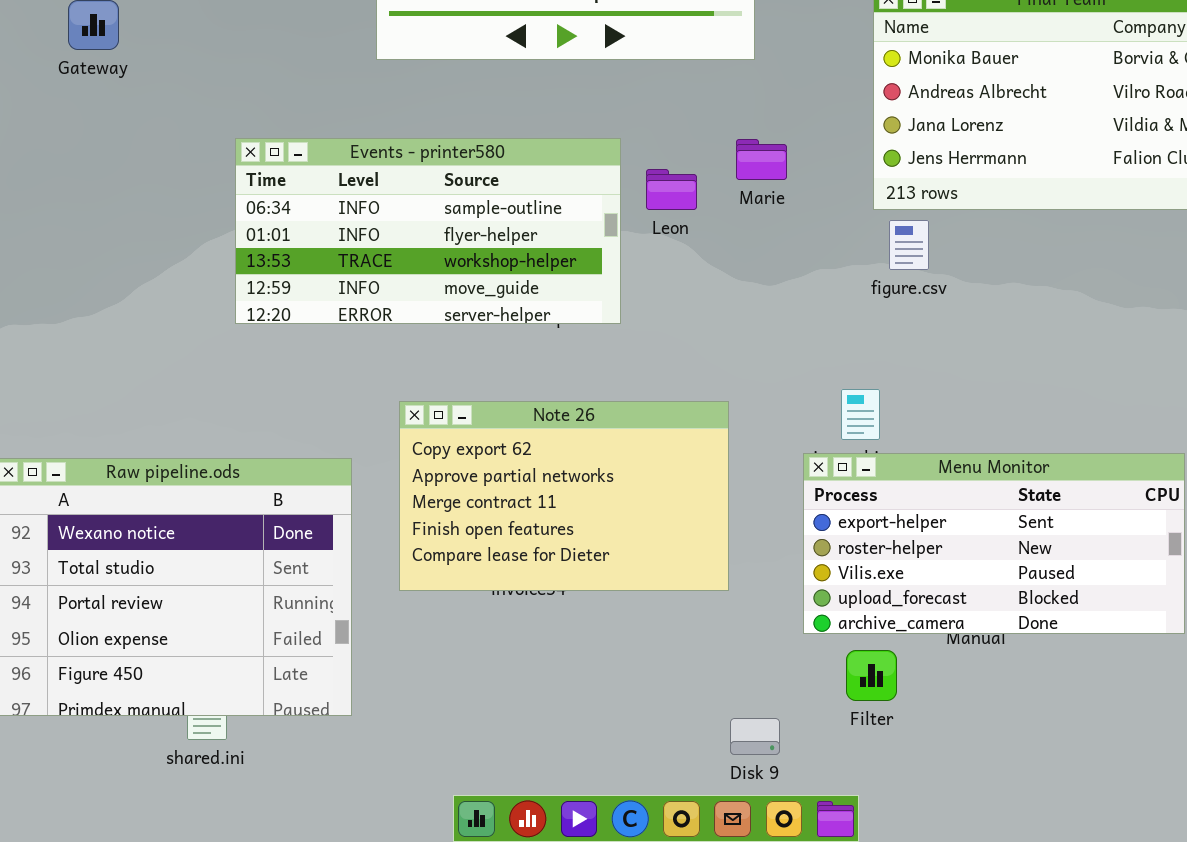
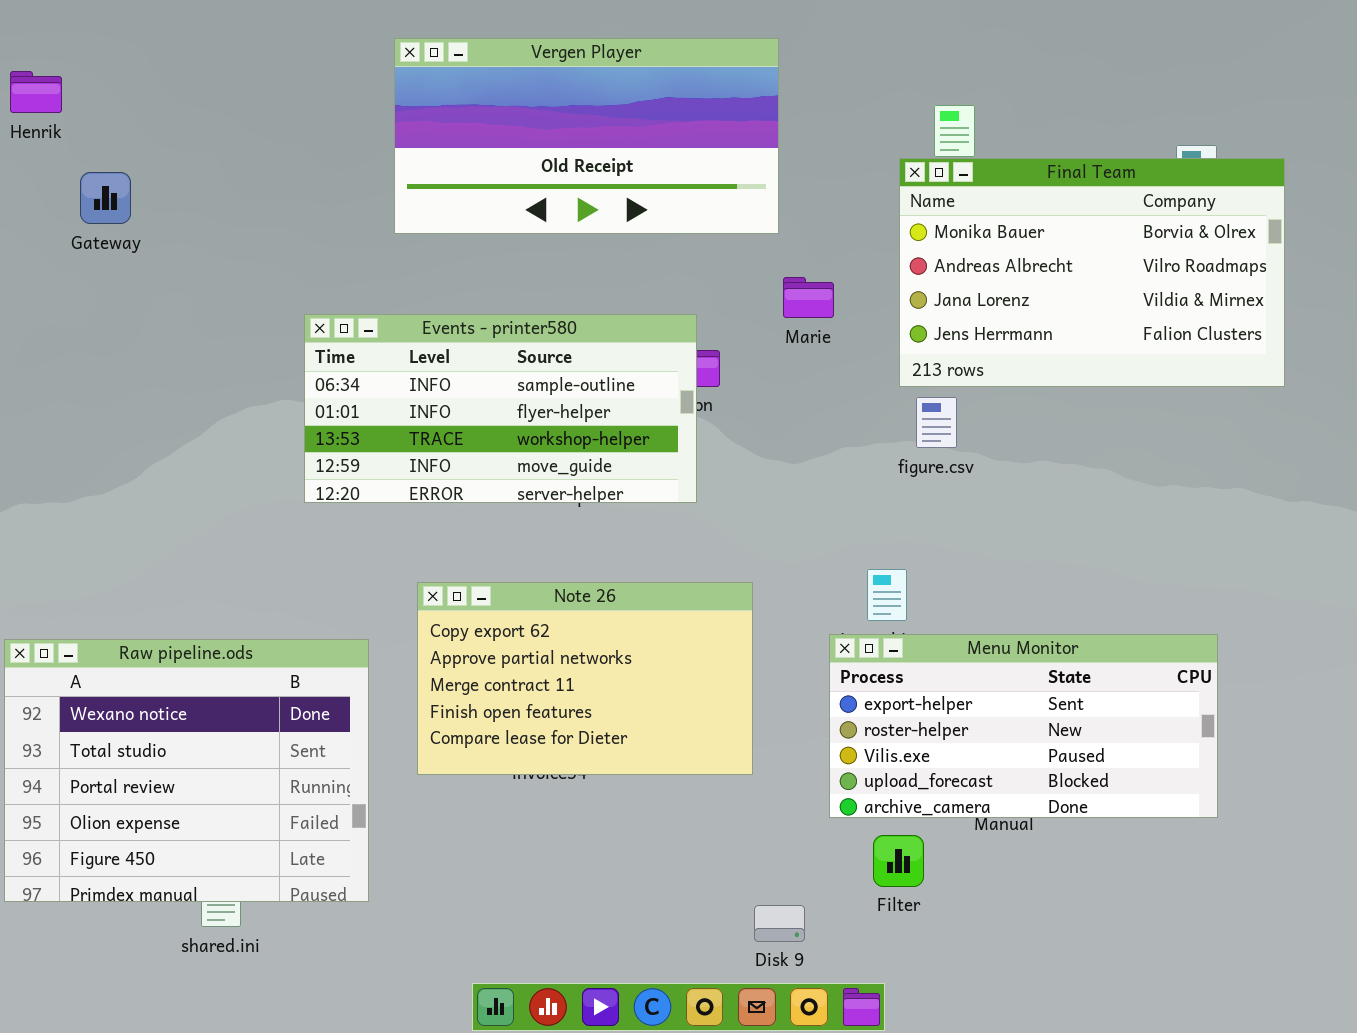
Events - printer580: [235,138,621,324] -> [304,314,697,503], moved
Marie: [736,139,787,180] -> [783,277,834,318], moved

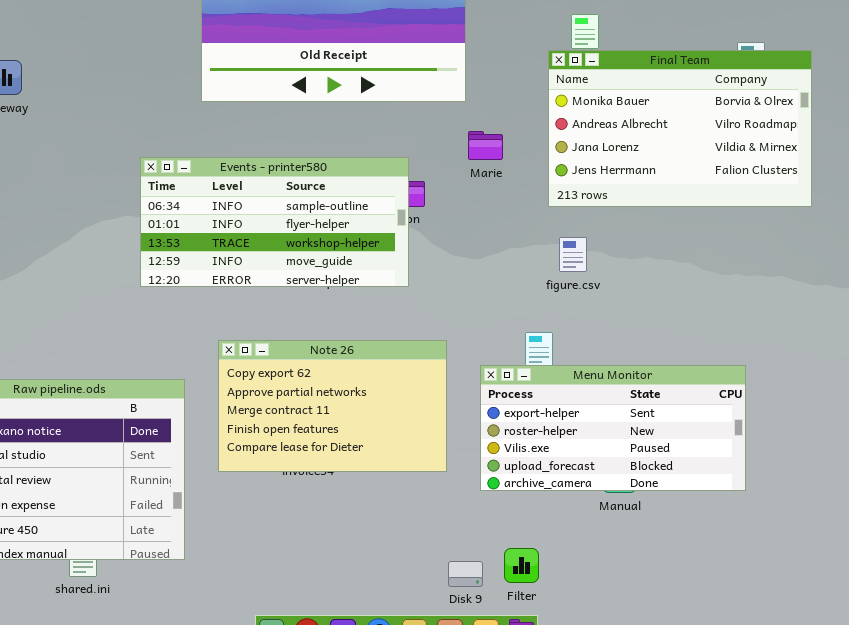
figure.csv: [916,397,957,448] -> [559,237,587,272], moved
Menu Monitor: [829,634,1218,818] -> [480,365,746,491], moved
Filter: [873,835,924,887] -> [504,548,539,583], moved

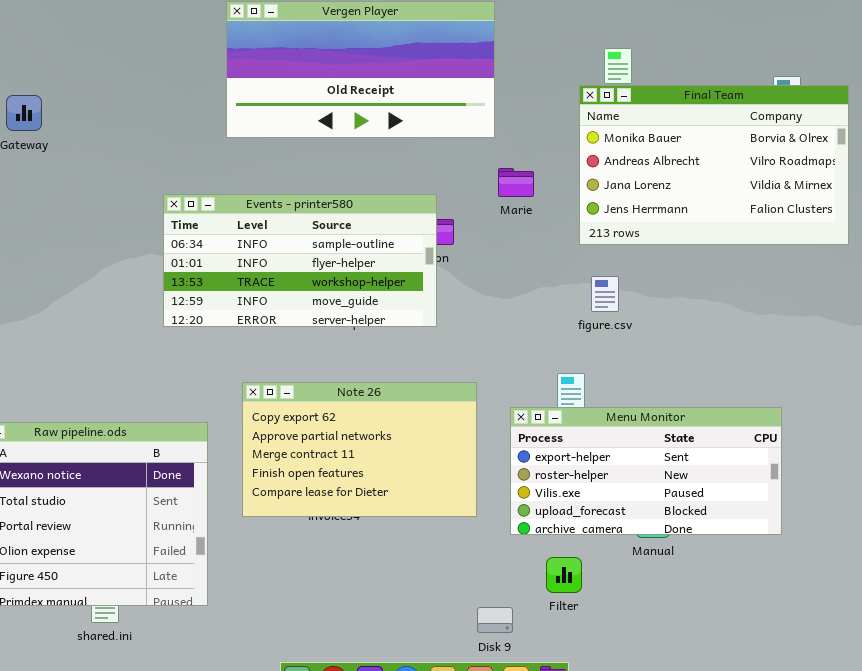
Filter: [504,548,539,583] -> [546,557,582,593], moved

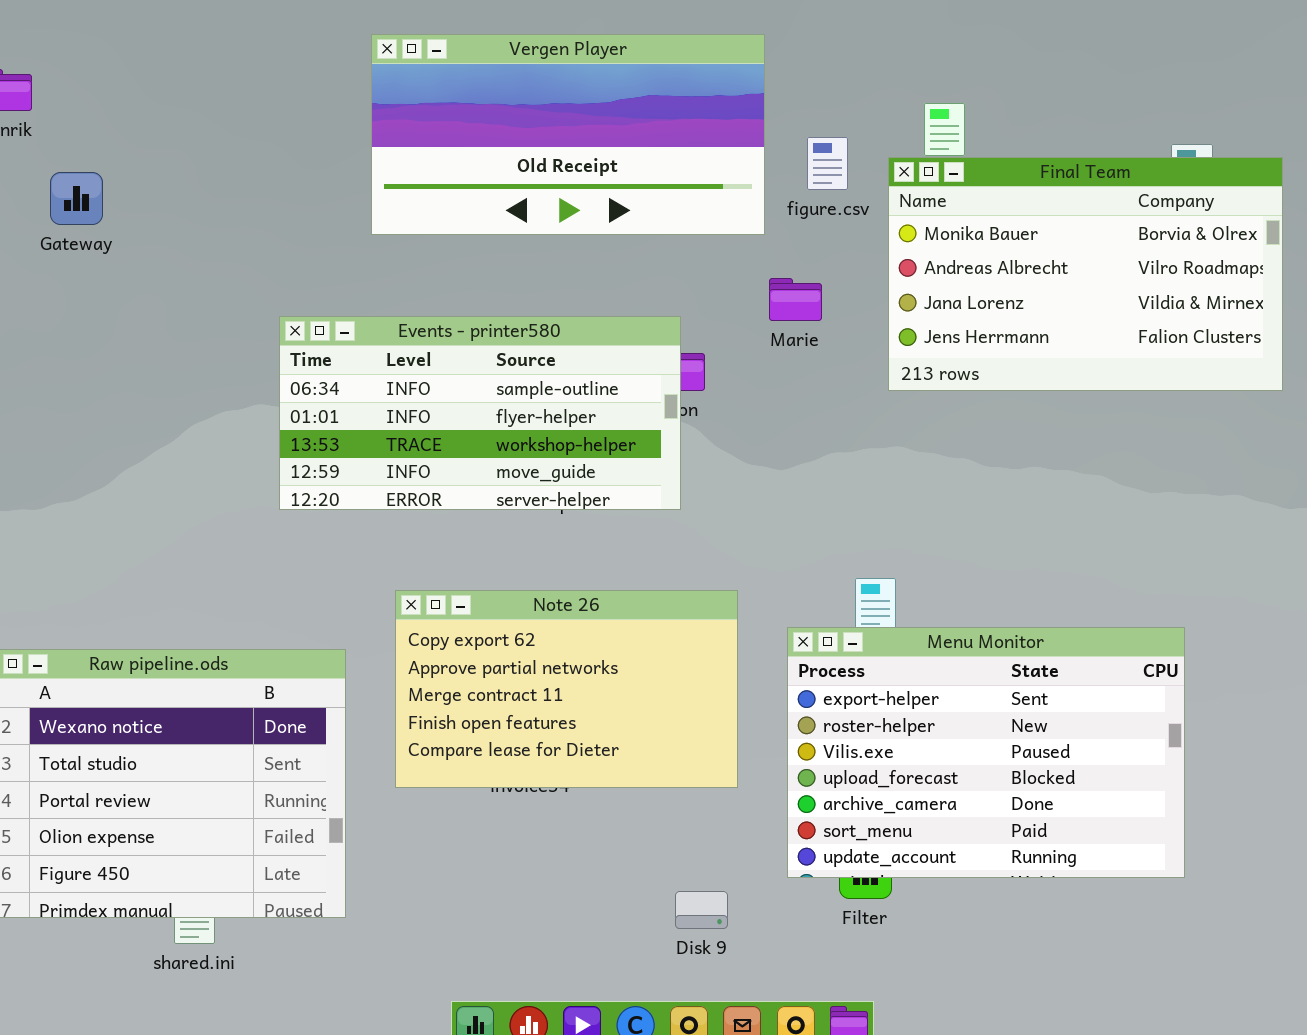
figure.csv: [591,276,619,312] -> [807,137,848,190], moved
Menu Monitor: [510,407,782,535] -> [787,627,1185,878], resized
Disk 9: [477,607,513,633] -> [675,891,728,929], moved

